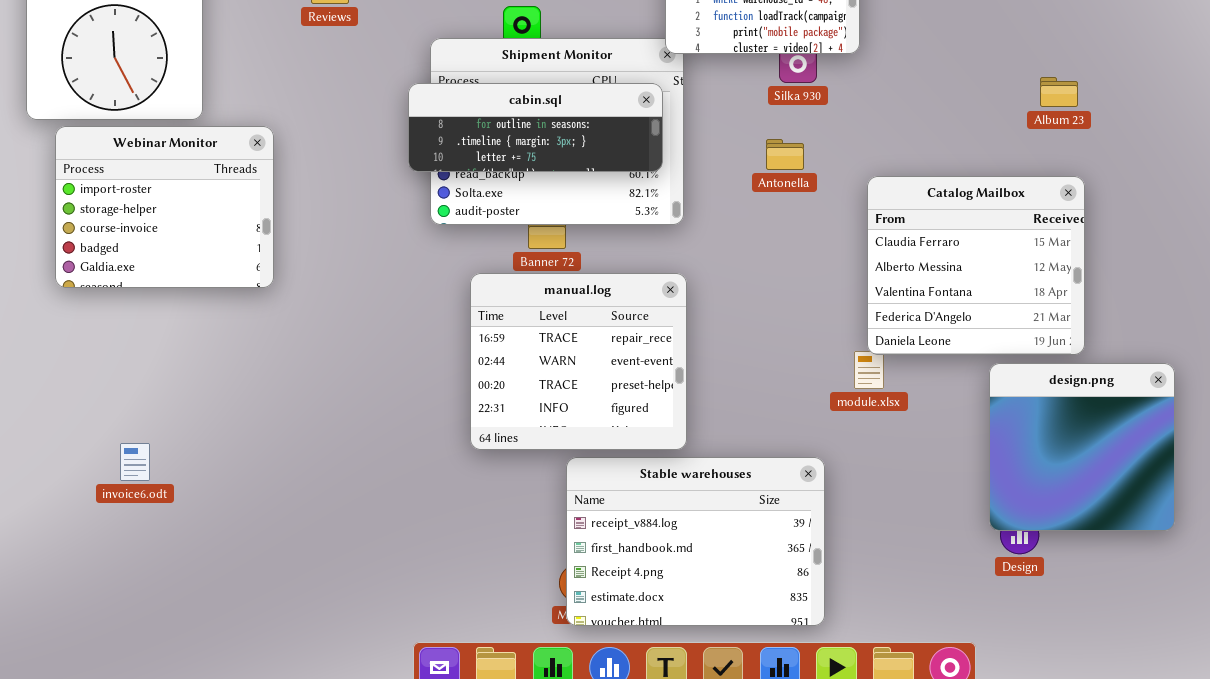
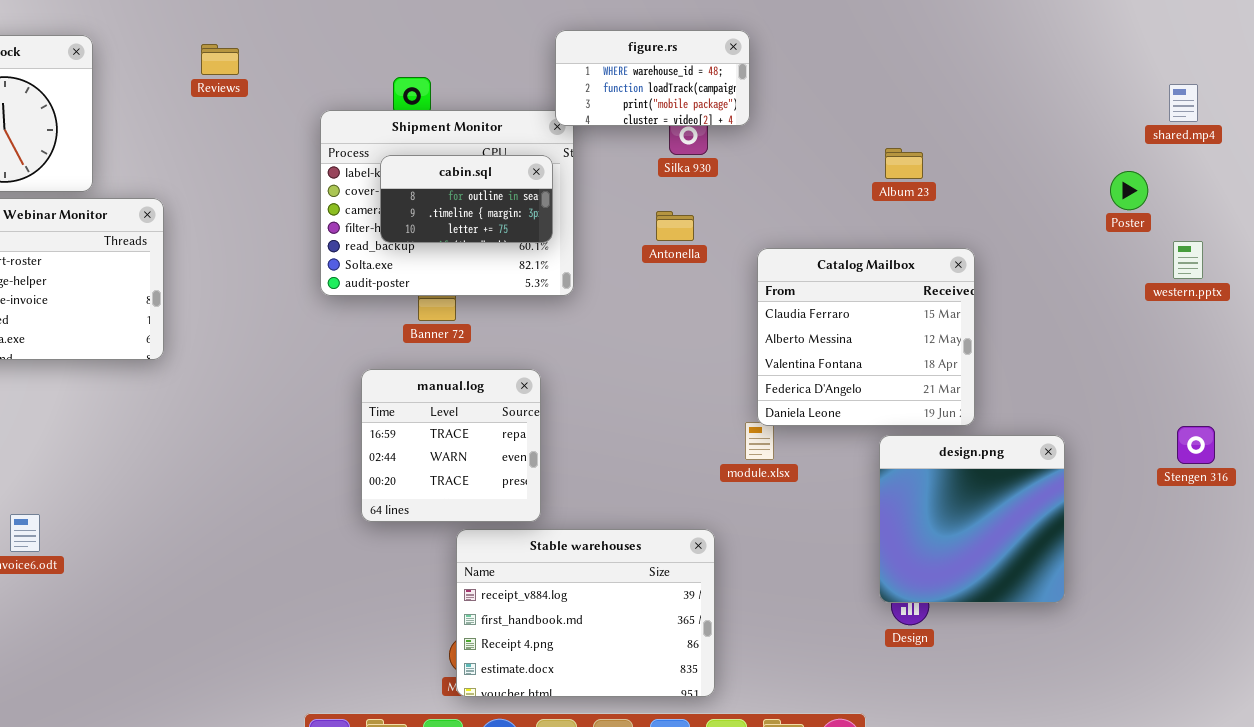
Album 23: [1040,77,1078,107] -> [885,148,923,179], moved
cabin.sql: [408,83,663,172] -> [380,155,553,243], resized
manual.log: [470,273,687,450] -> [361,369,541,522], resized

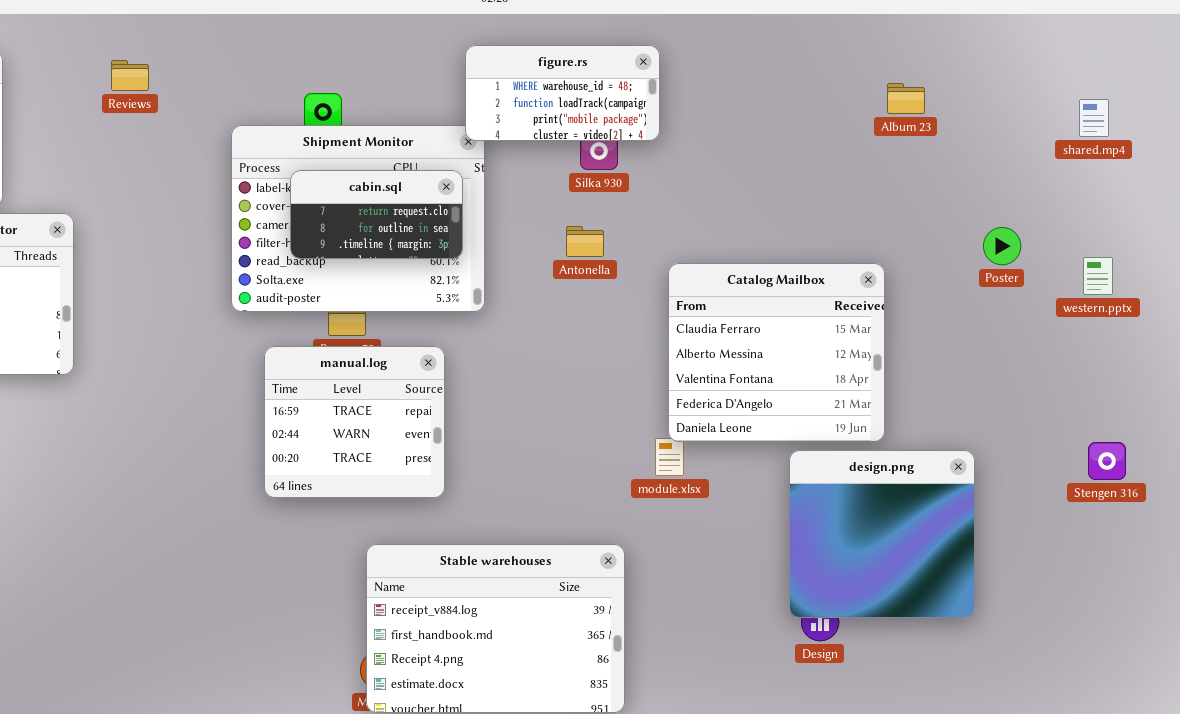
Album 23: [885,148,923,179] -> [887,83,925,114], moved
cabin.sql: [380,155,553,243] -> [290,170,463,259], scrolled up 1 row
Poster: [1110,171,1148,210] -> [983,227,1021,265], moved
manual.log: [361,369,541,522] -> [264,346,445,498], moved

